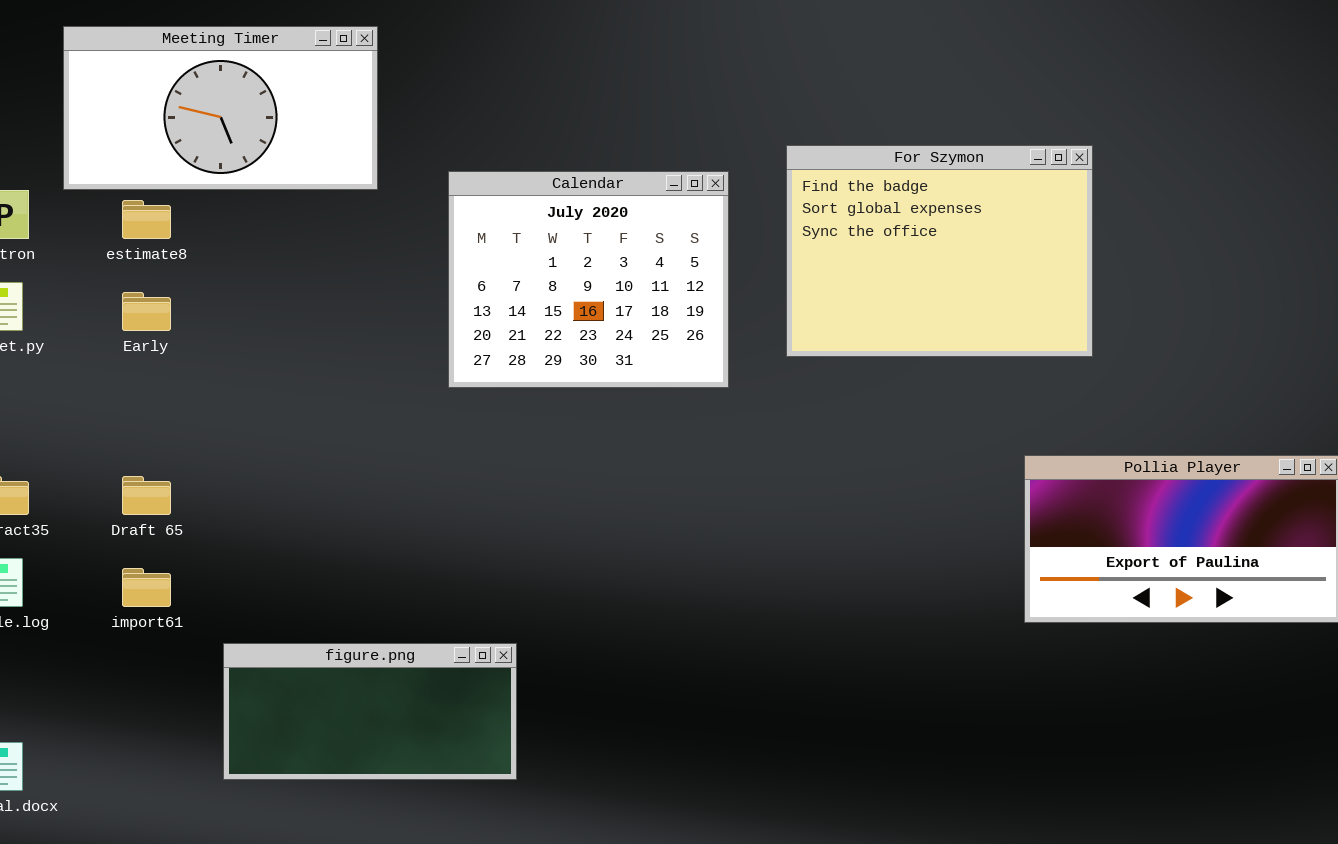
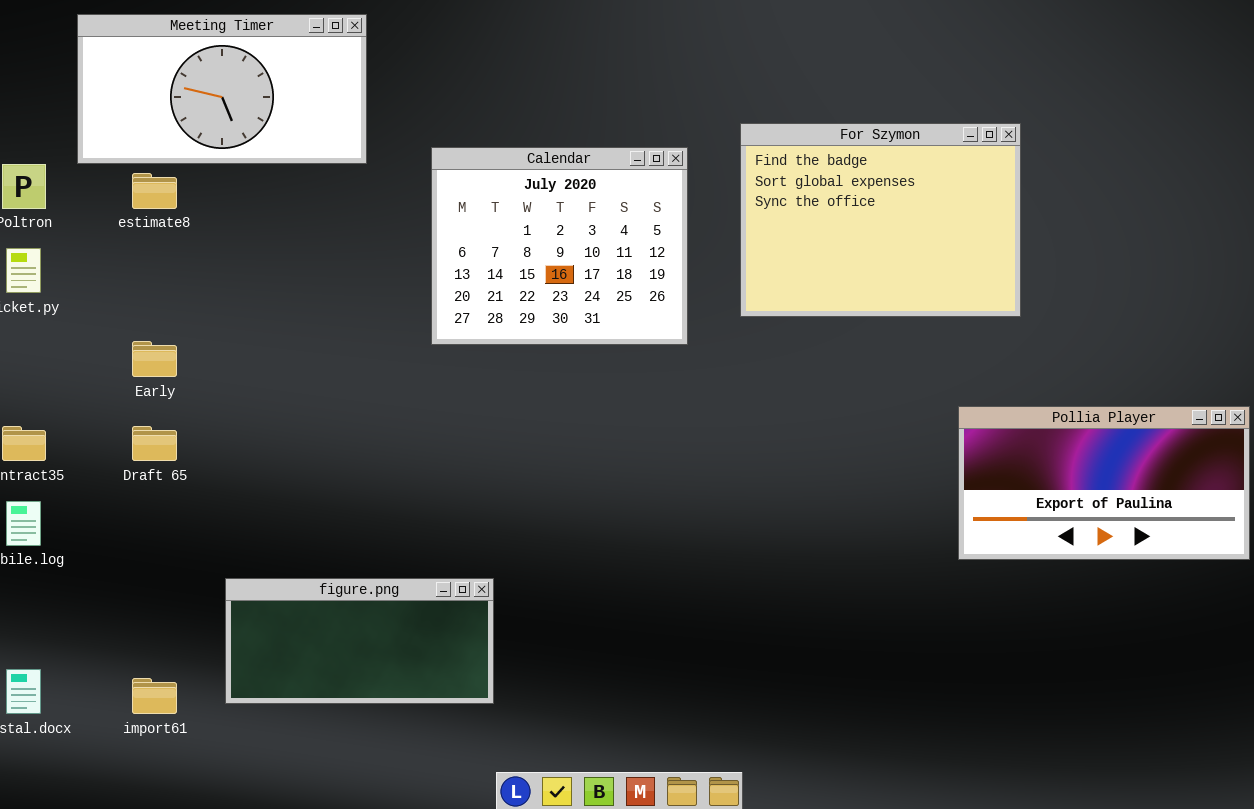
Early: [122,292,171,331] -> [132,341,177,377], moved
import61: [122,568,171,607] -> [132,678,177,714], moved

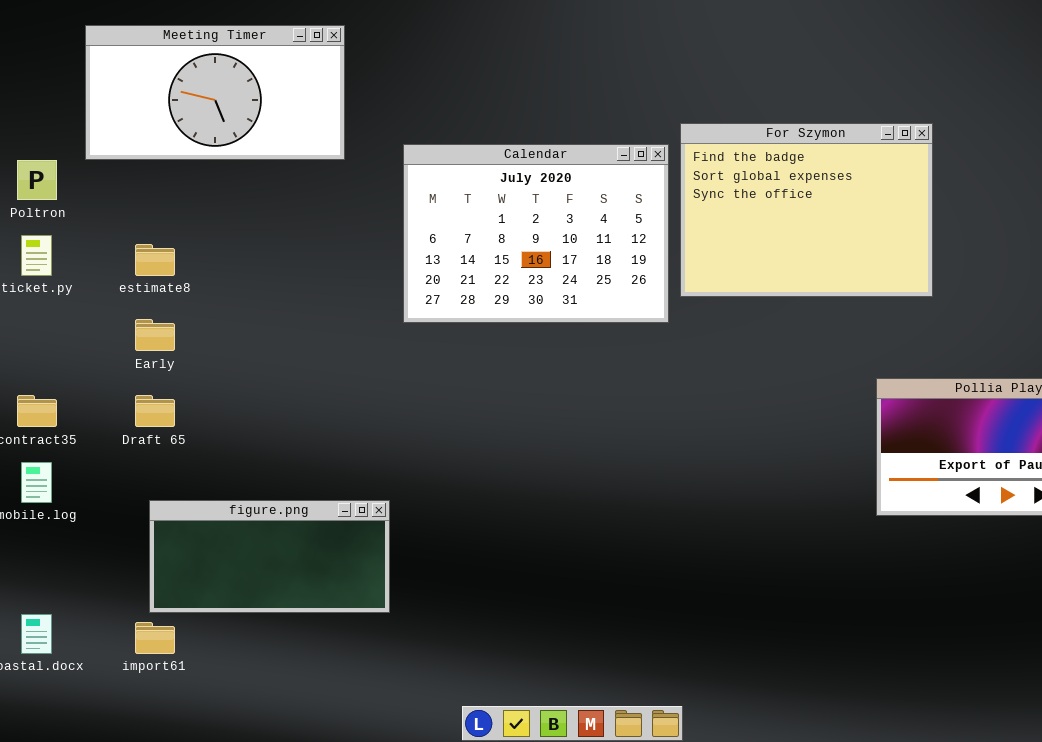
Calendar: [431,147,688,345] -> [403,144,669,323], resized
estimate8: [132,173,177,209] -> [135,244,175,276], moved
figure.png: [225,578,494,704] -> [149,500,390,613], moved

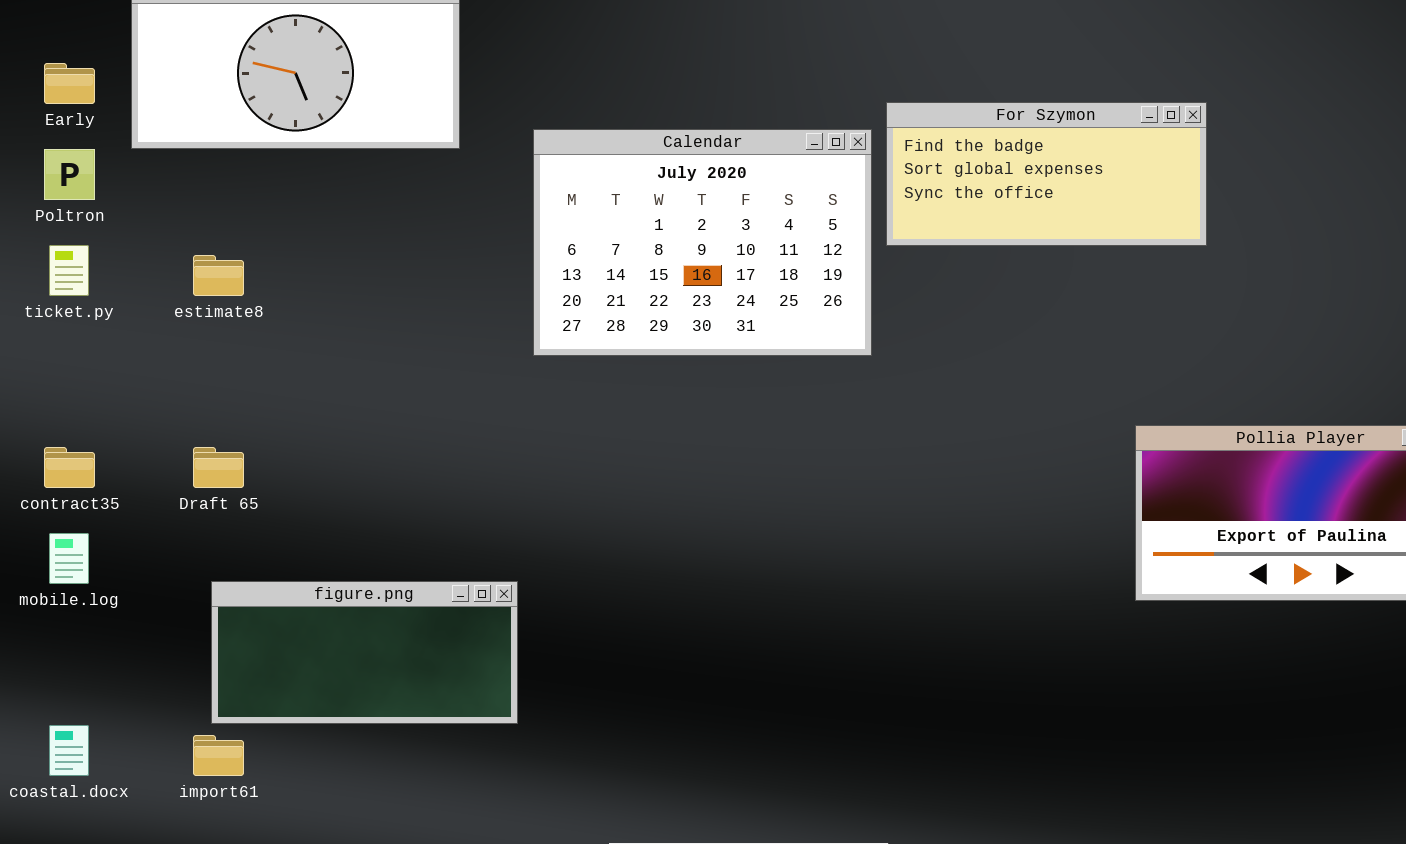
For Szymon: [680,123,933,297] -> [886,102,1207,246], resized
Early: [135,319,175,351] -> [44,63,95,104], moved

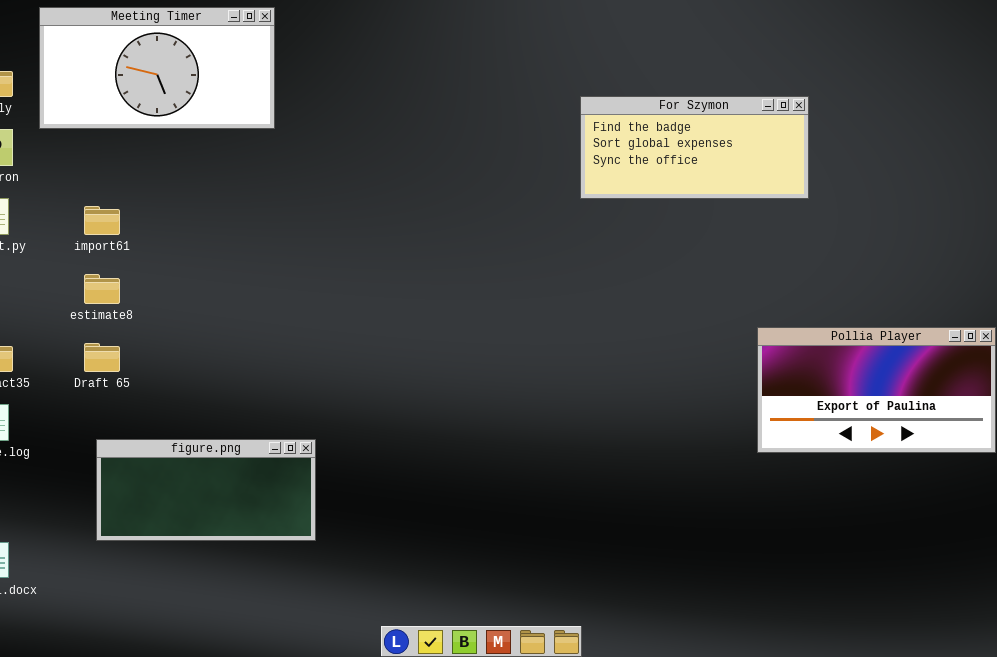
Calendar: [533,129,872,356] -> none, closed
estimate8: [193,255,244,296] -> [84,274,120,304], moved
import61: [193,735,244,776] -> [84,206,120,235], moved

